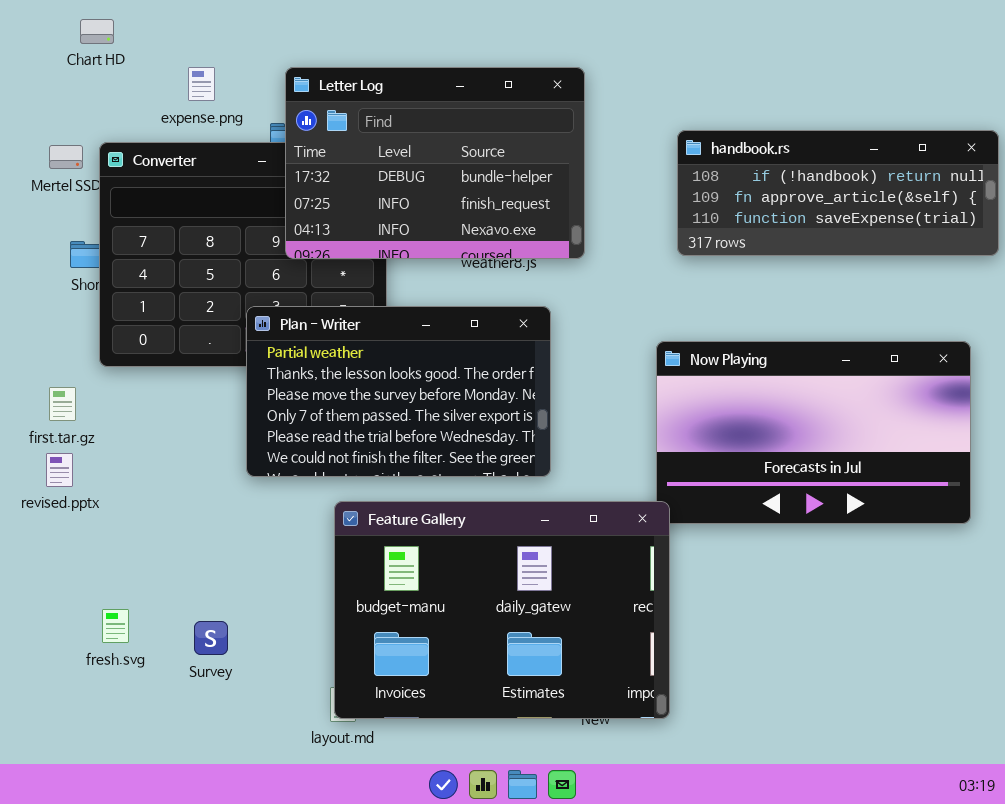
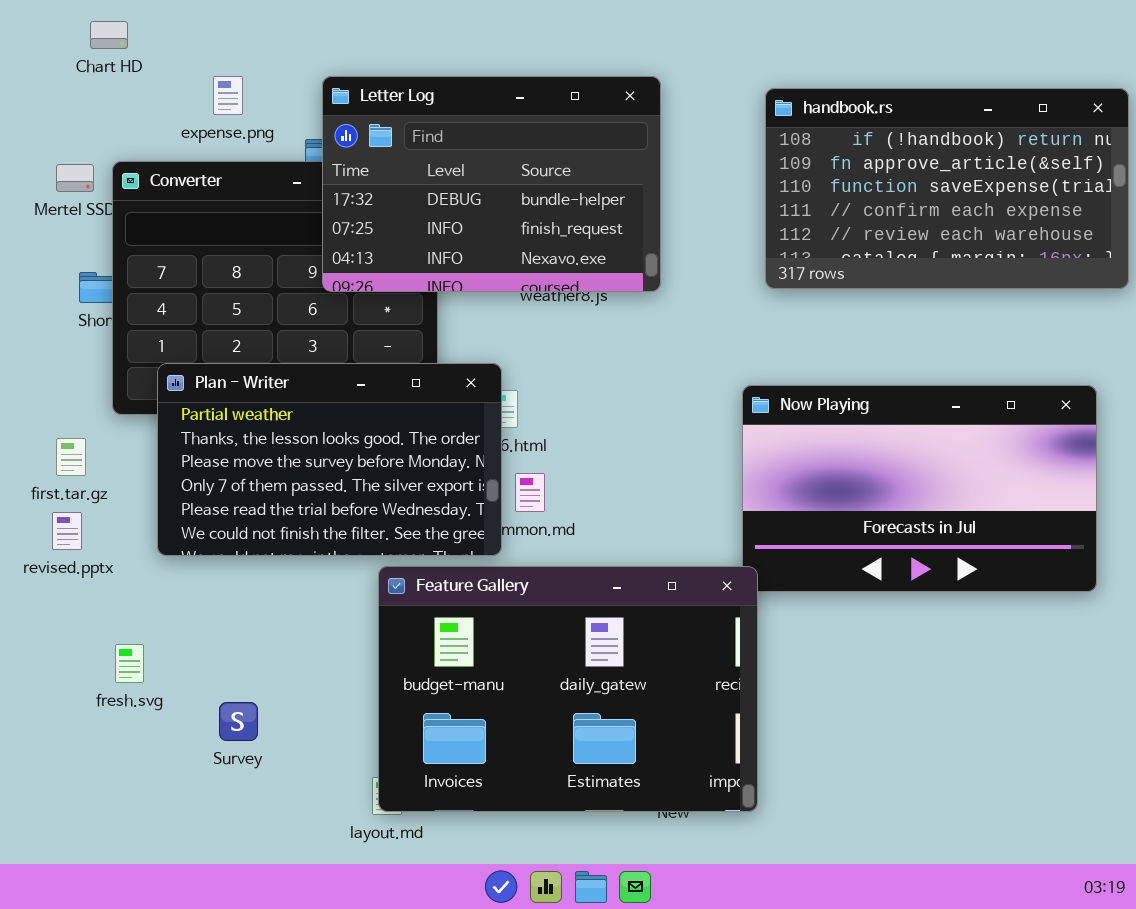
handbook.rs: [677,130,999,256] -> [765,88,1129,289], resized
Plan - Writer: [246,306,551,477] -> [157,363,502,556], moved
fresh.svg: [102,609,129,643] -> [115,644,144,683], moved

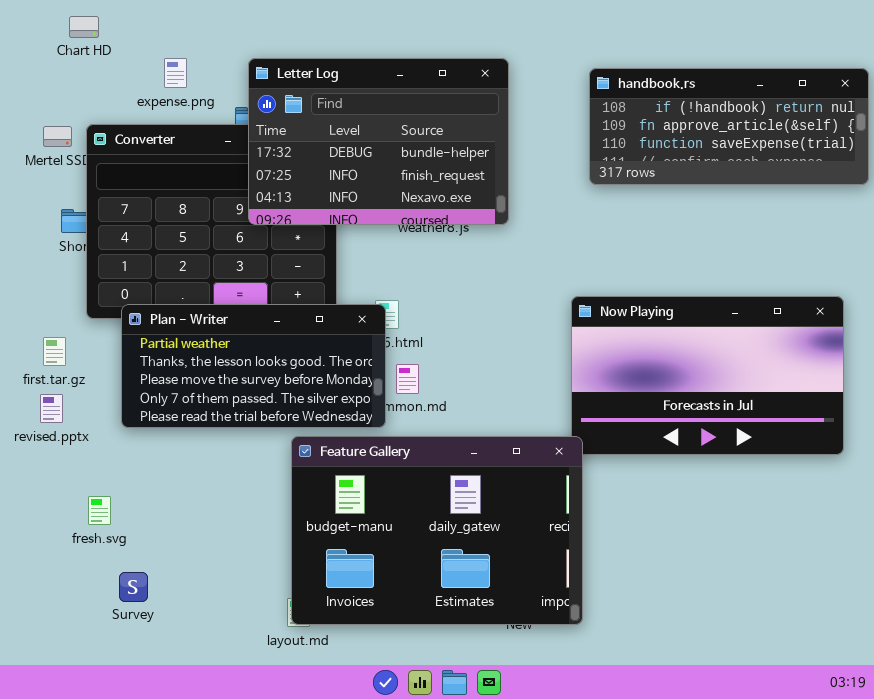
handbook.rs: [765,88,1129,289] -> [589,68,869,185], resized
Plan - Writer: [157,363,502,556] -> [121,304,386,428], resized
Survey: [219,702,258,741] -> [119,572,148,602], moved

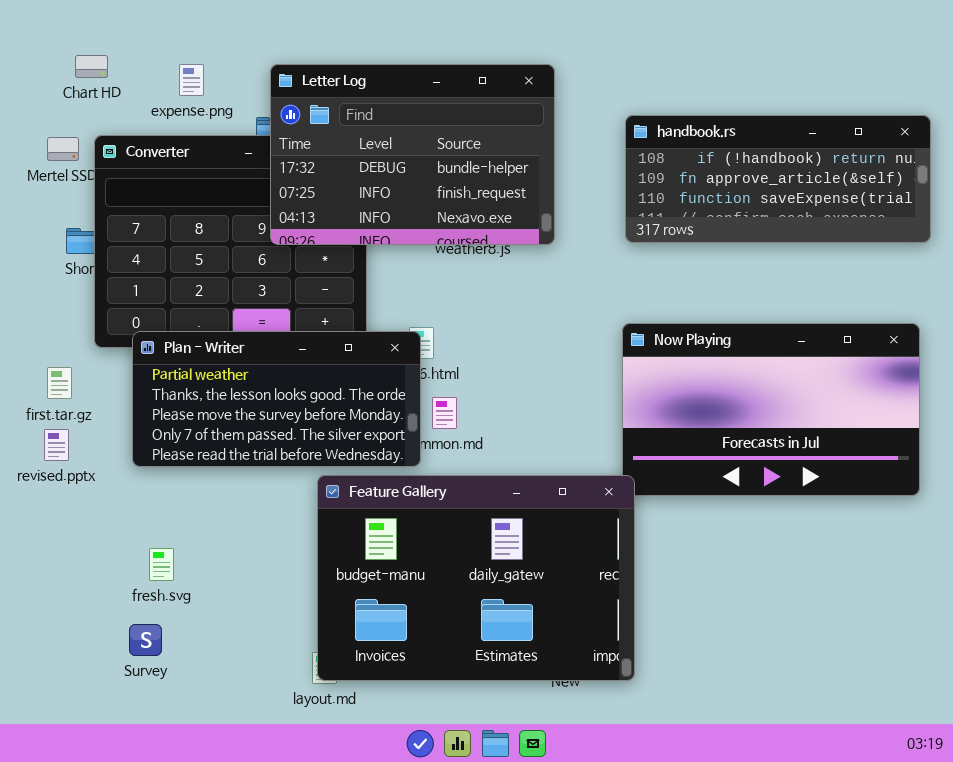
Chart HD: [69,16,99,38] -> [75,55,108,78], moved
handbook.rs: [589,68,869,185] -> [625,115,931,243], moved
fresh.svg: [88,496,111,525] -> [149,548,174,581], moved

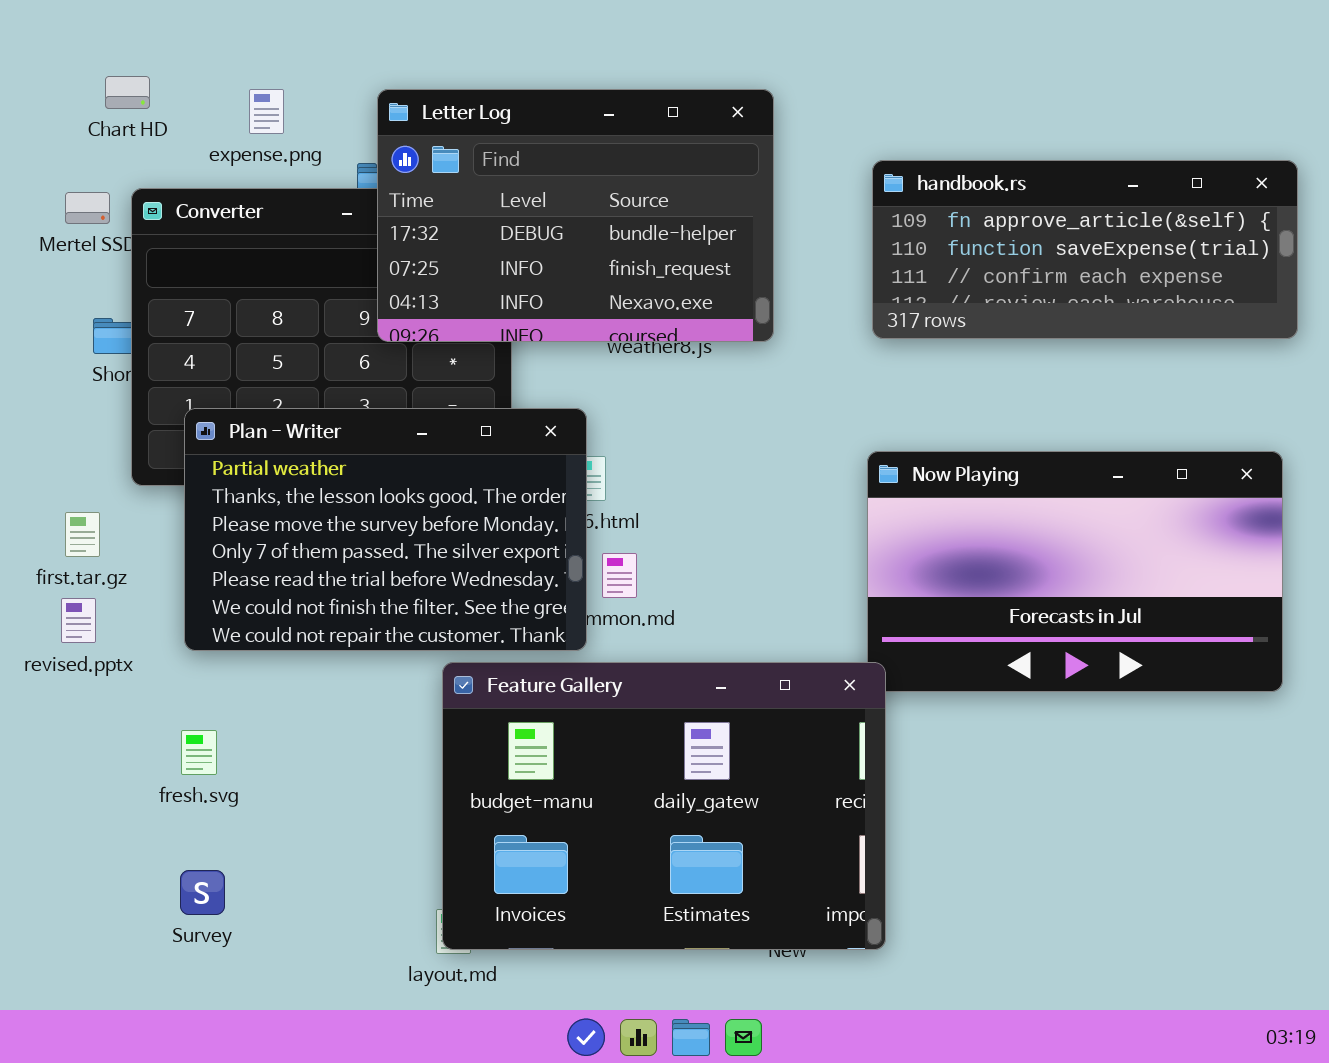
handbook.rs: [625,115,931,243] -> [872,160,1298,339], scrolled down 1 row
Plan - Writer: [132,331,421,467] -> [184,408,587,651], resized
fresh.svg: [149,548,174,581] -> [181,730,217,775], moved

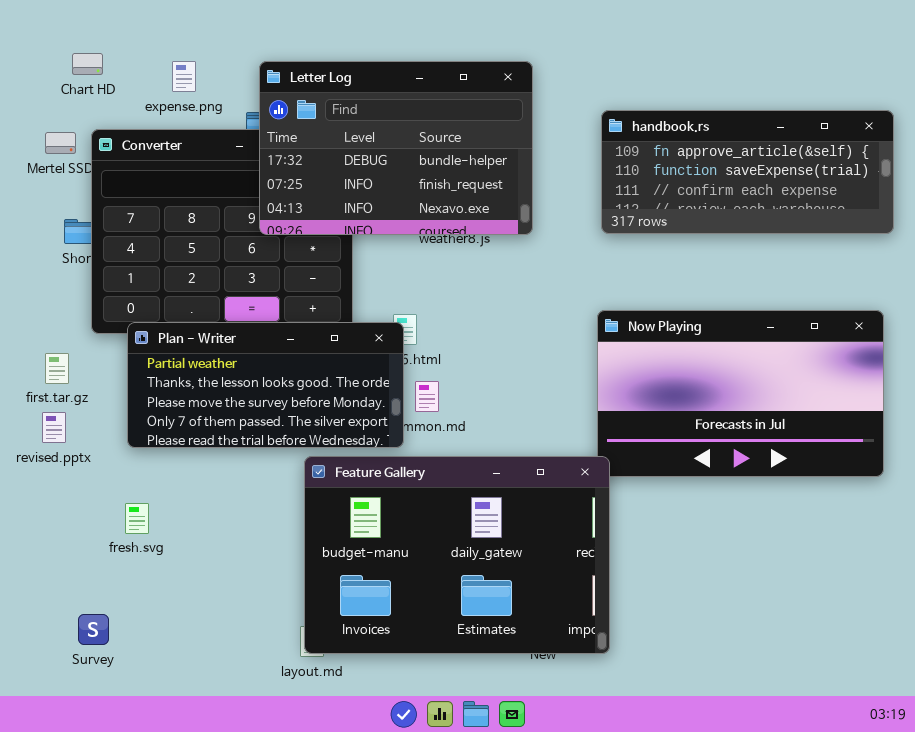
Plan - Writer: [184,408,587,651] -> [127,322,404,448], resized
Survey: [180,870,225,915] -> [78,614,109,645], moved

